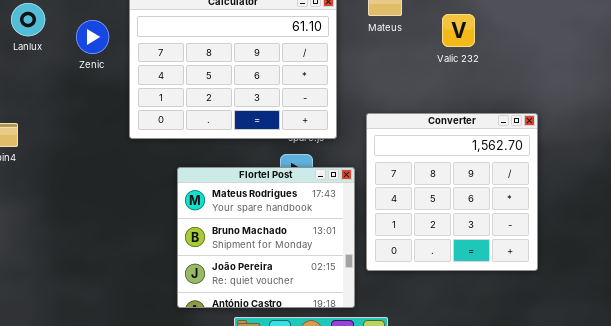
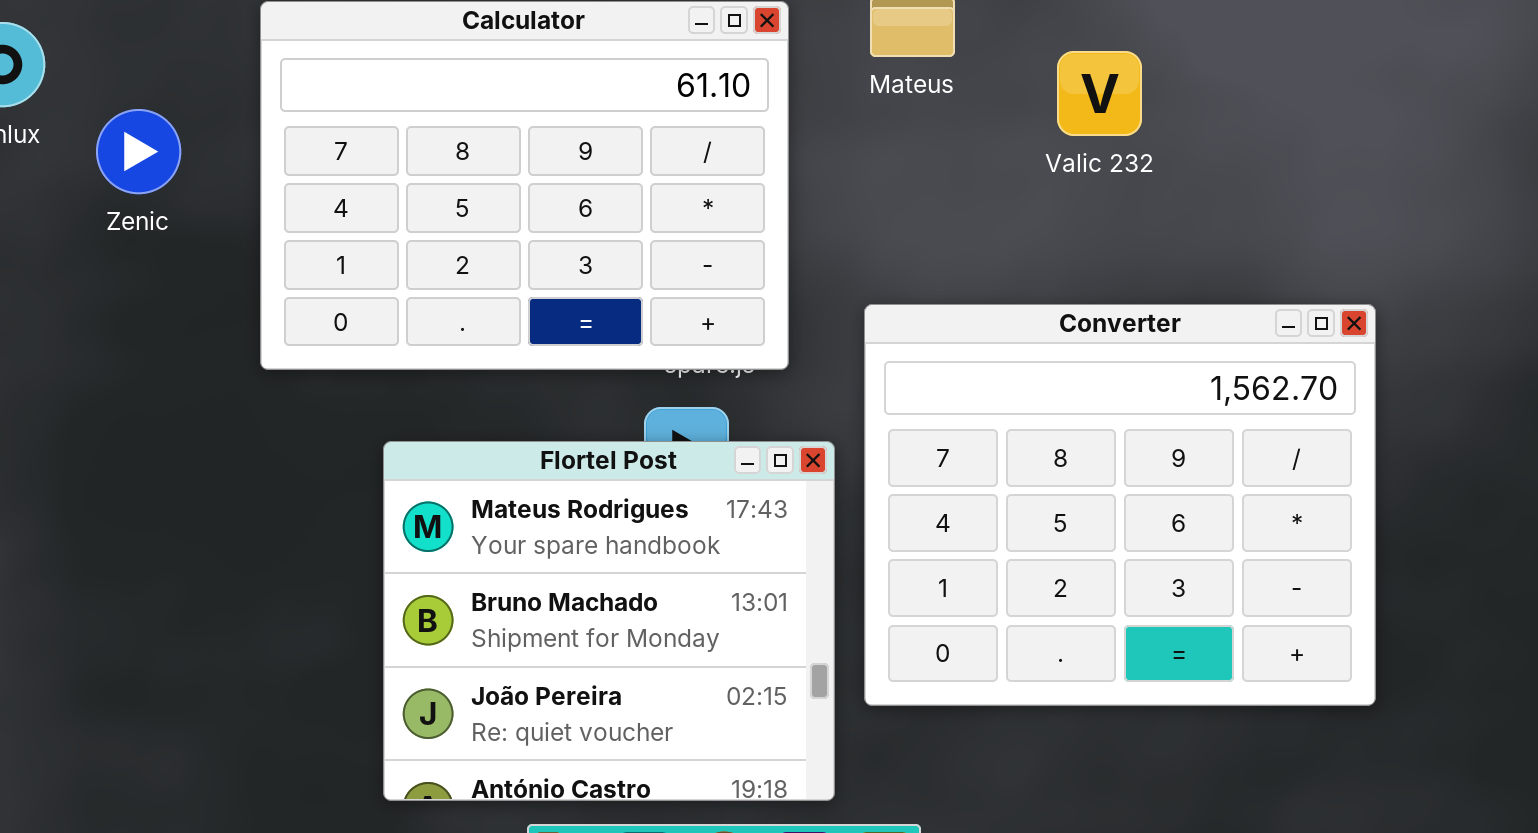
Zenic: [76,20,109,54] -> [96,109,181,194], moved
Converter: [366,113,538,271] -> [864,304,1376,706], resized

